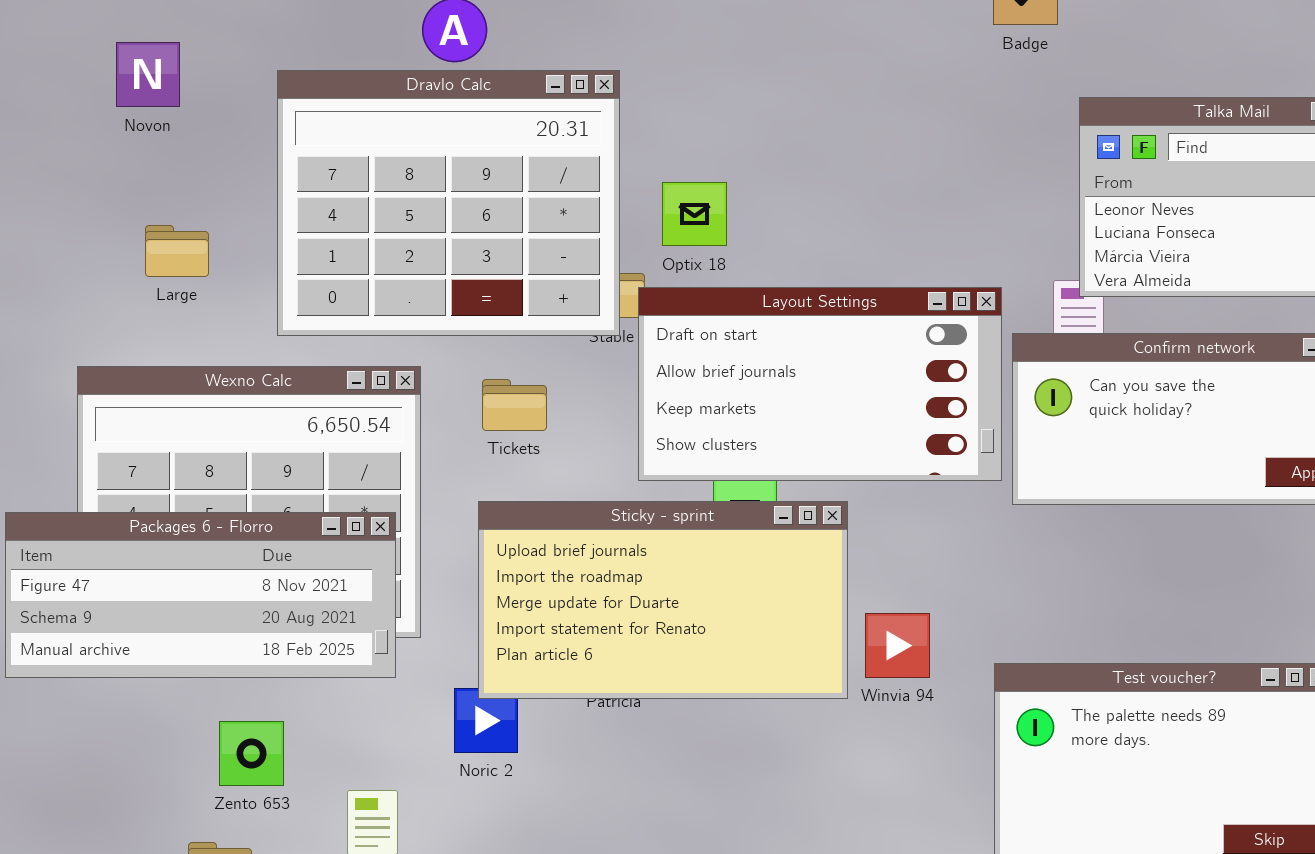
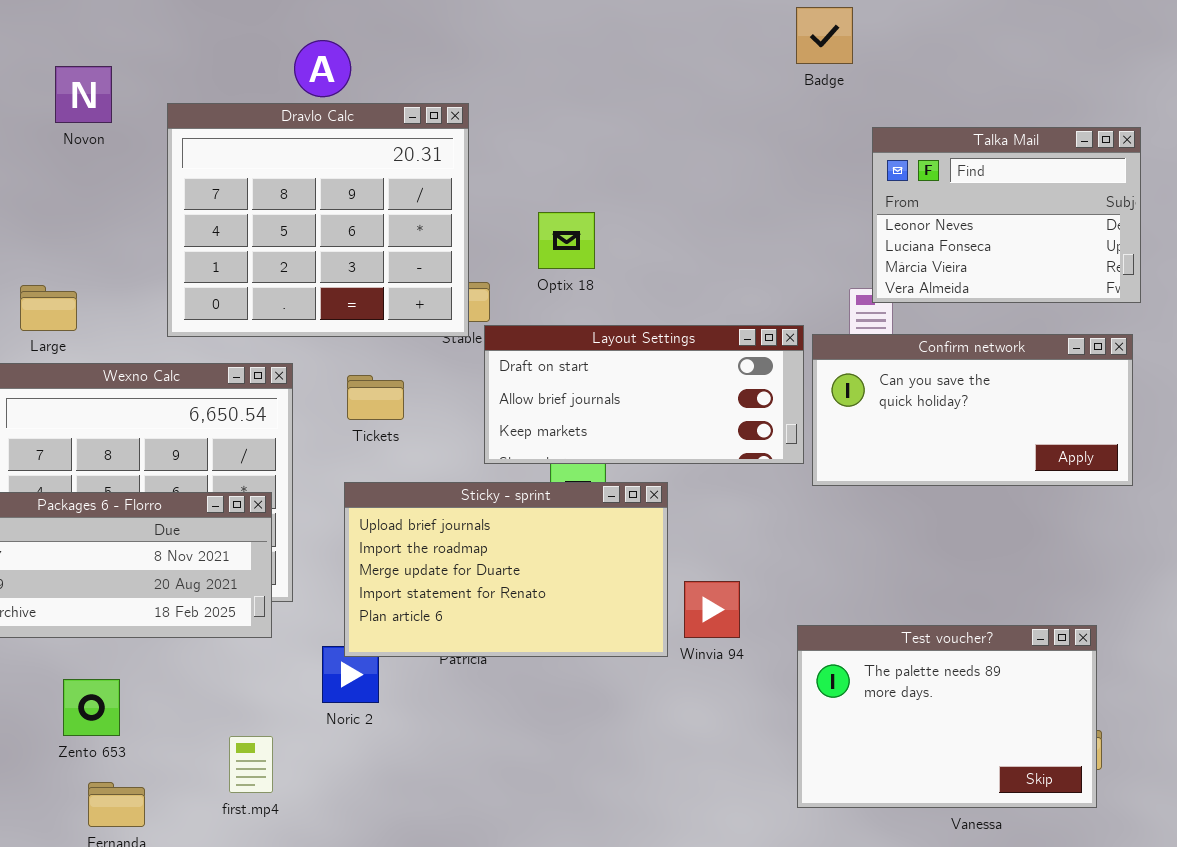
Novon: [116,42,180,107] -> [55,66,112,123], moved
Optix 18: [662,182,727,246] -> [538,212,595,269], moved
Large: [145,225,209,277] -> [20,285,77,331], moved
Layout Settings: [638,287,1002,481] -> [484,325,804,464], resized
Zento 653: [219,721,284,786] -> [63,679,120,736], moved

